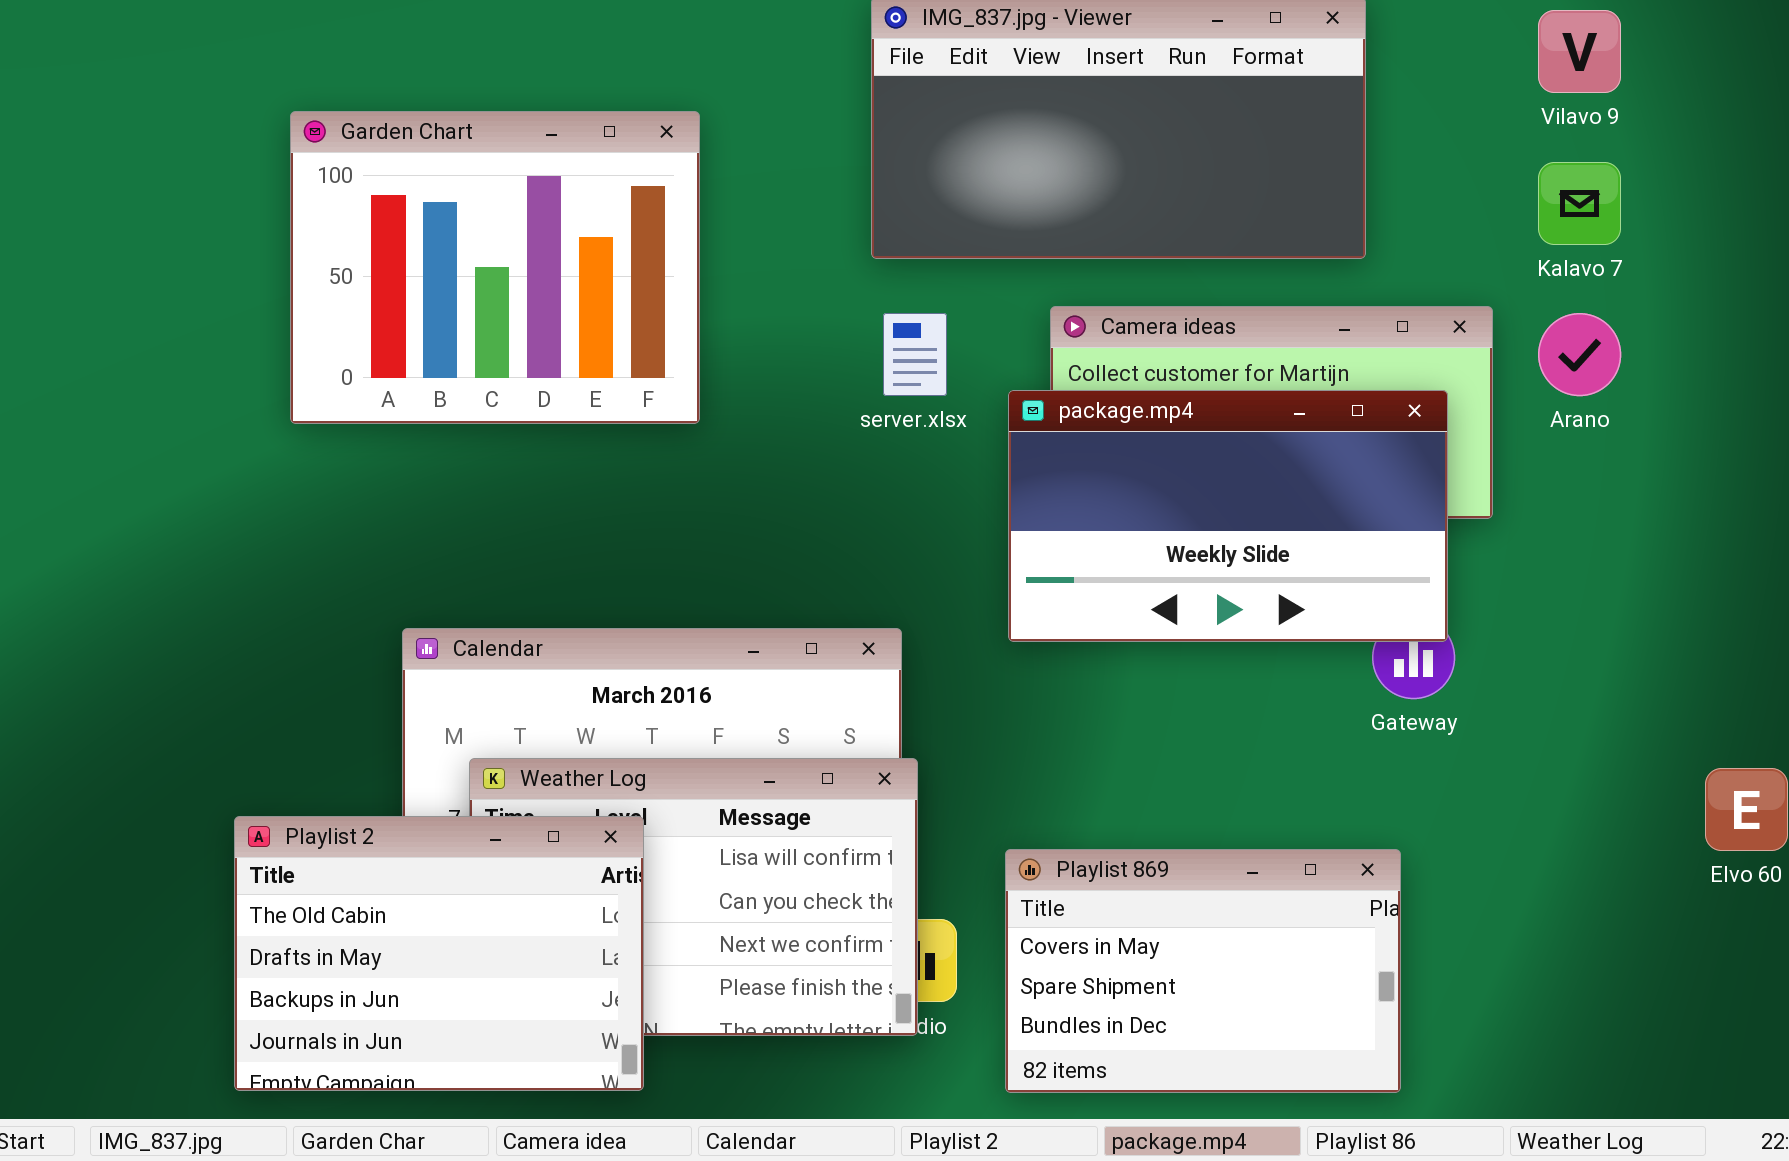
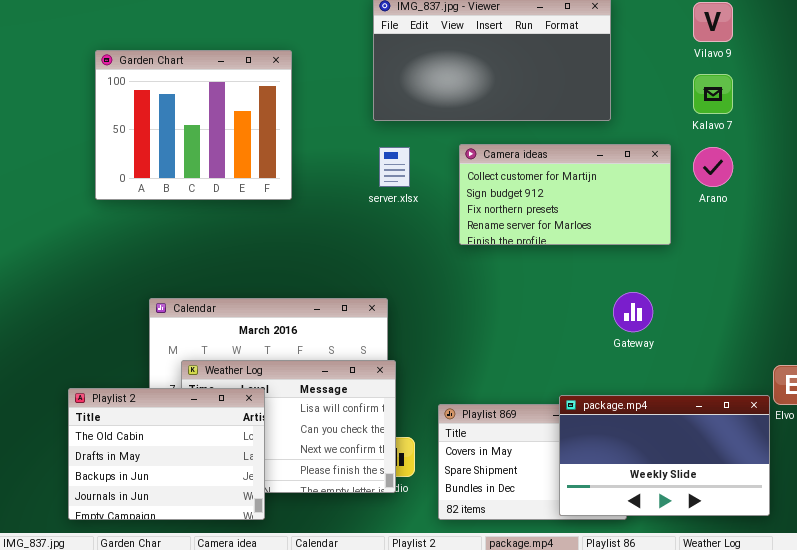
package.mp4: [1008,390,1448,642] -> [559,395,770,516], moved

